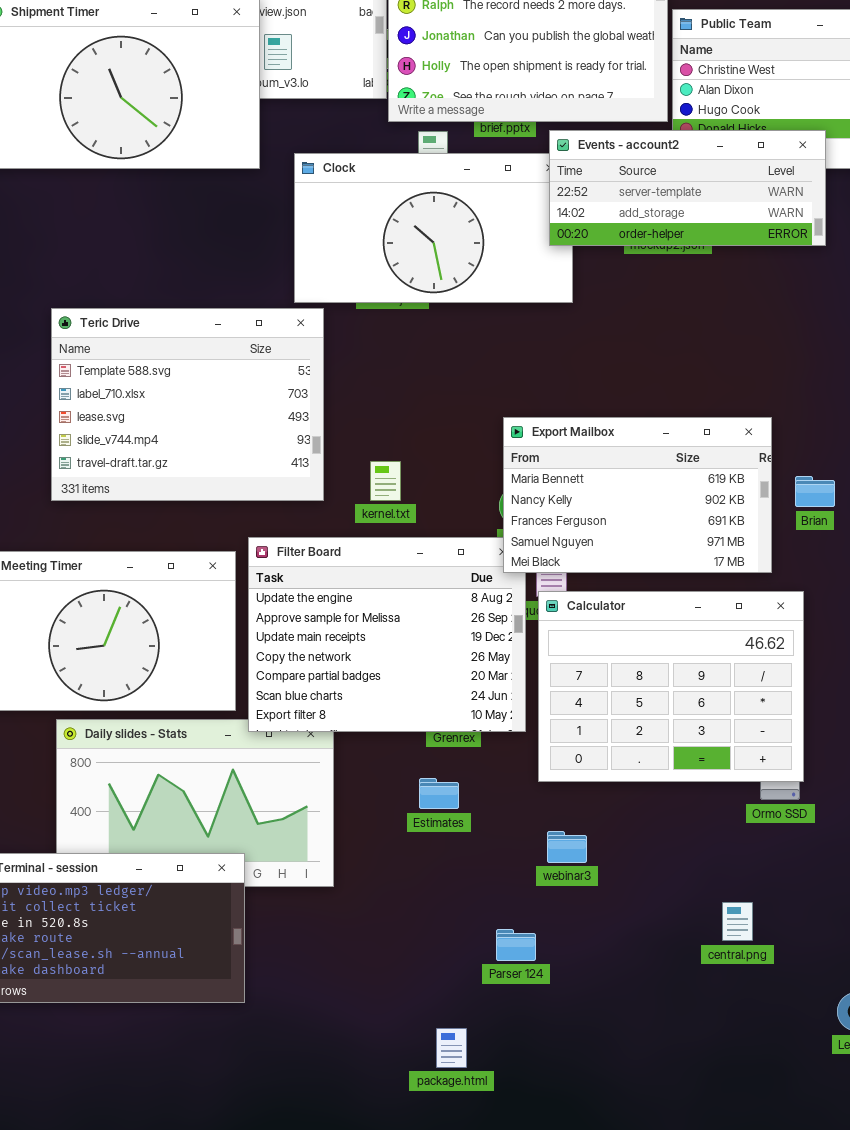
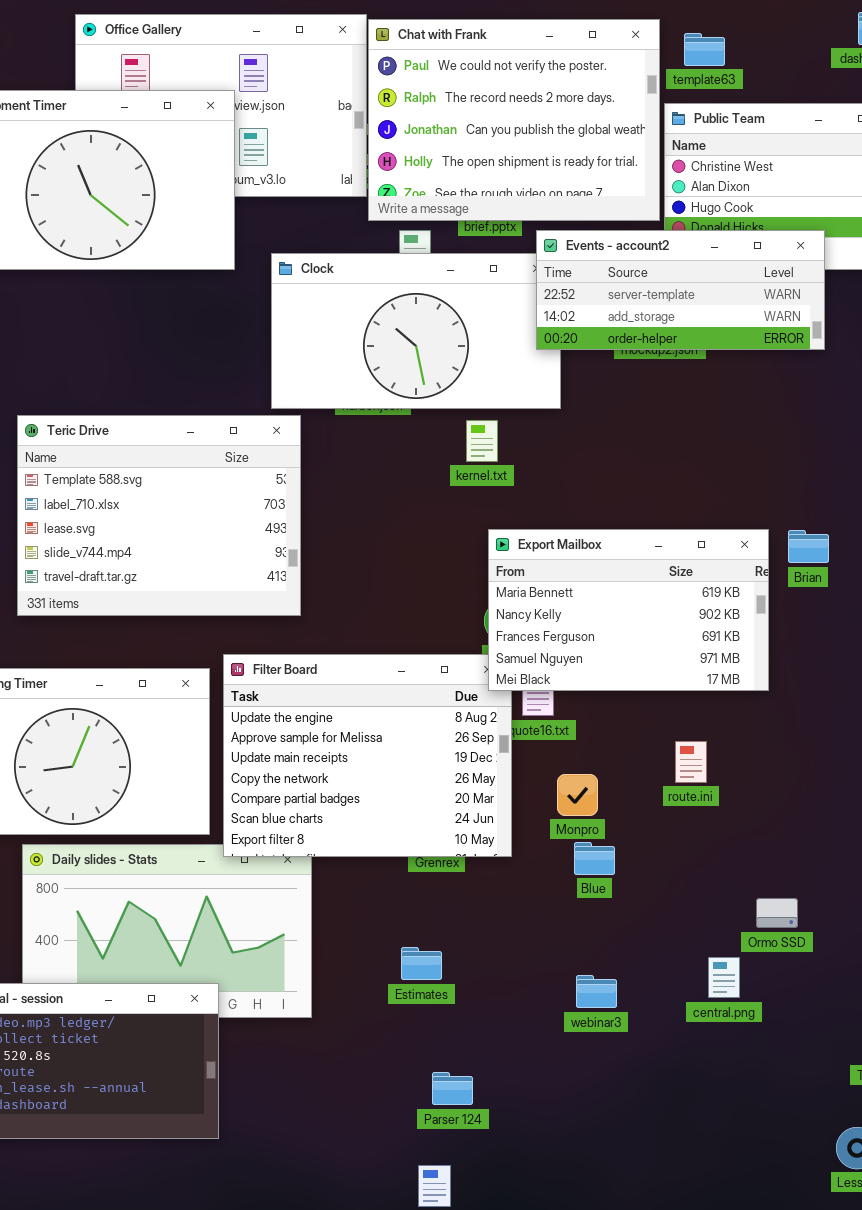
kernel.txt: [370,461,401,501] -> [466,420,498,462], moved
Brian: [795,476,835,507] -> [788,530,829,563], moved
Calculator: [538,591,804,782] -> none, closed
Estimates: [419,778,459,809] -> [401,947,442,980], moved
webinar3: [547,831,587,863] -> [576,975,617,1008], moved
central.png: [722,902,753,941] -> [708,957,740,998], moved
Parser 124: [496,929,536,961] -> [432,1072,473,1105], moved

